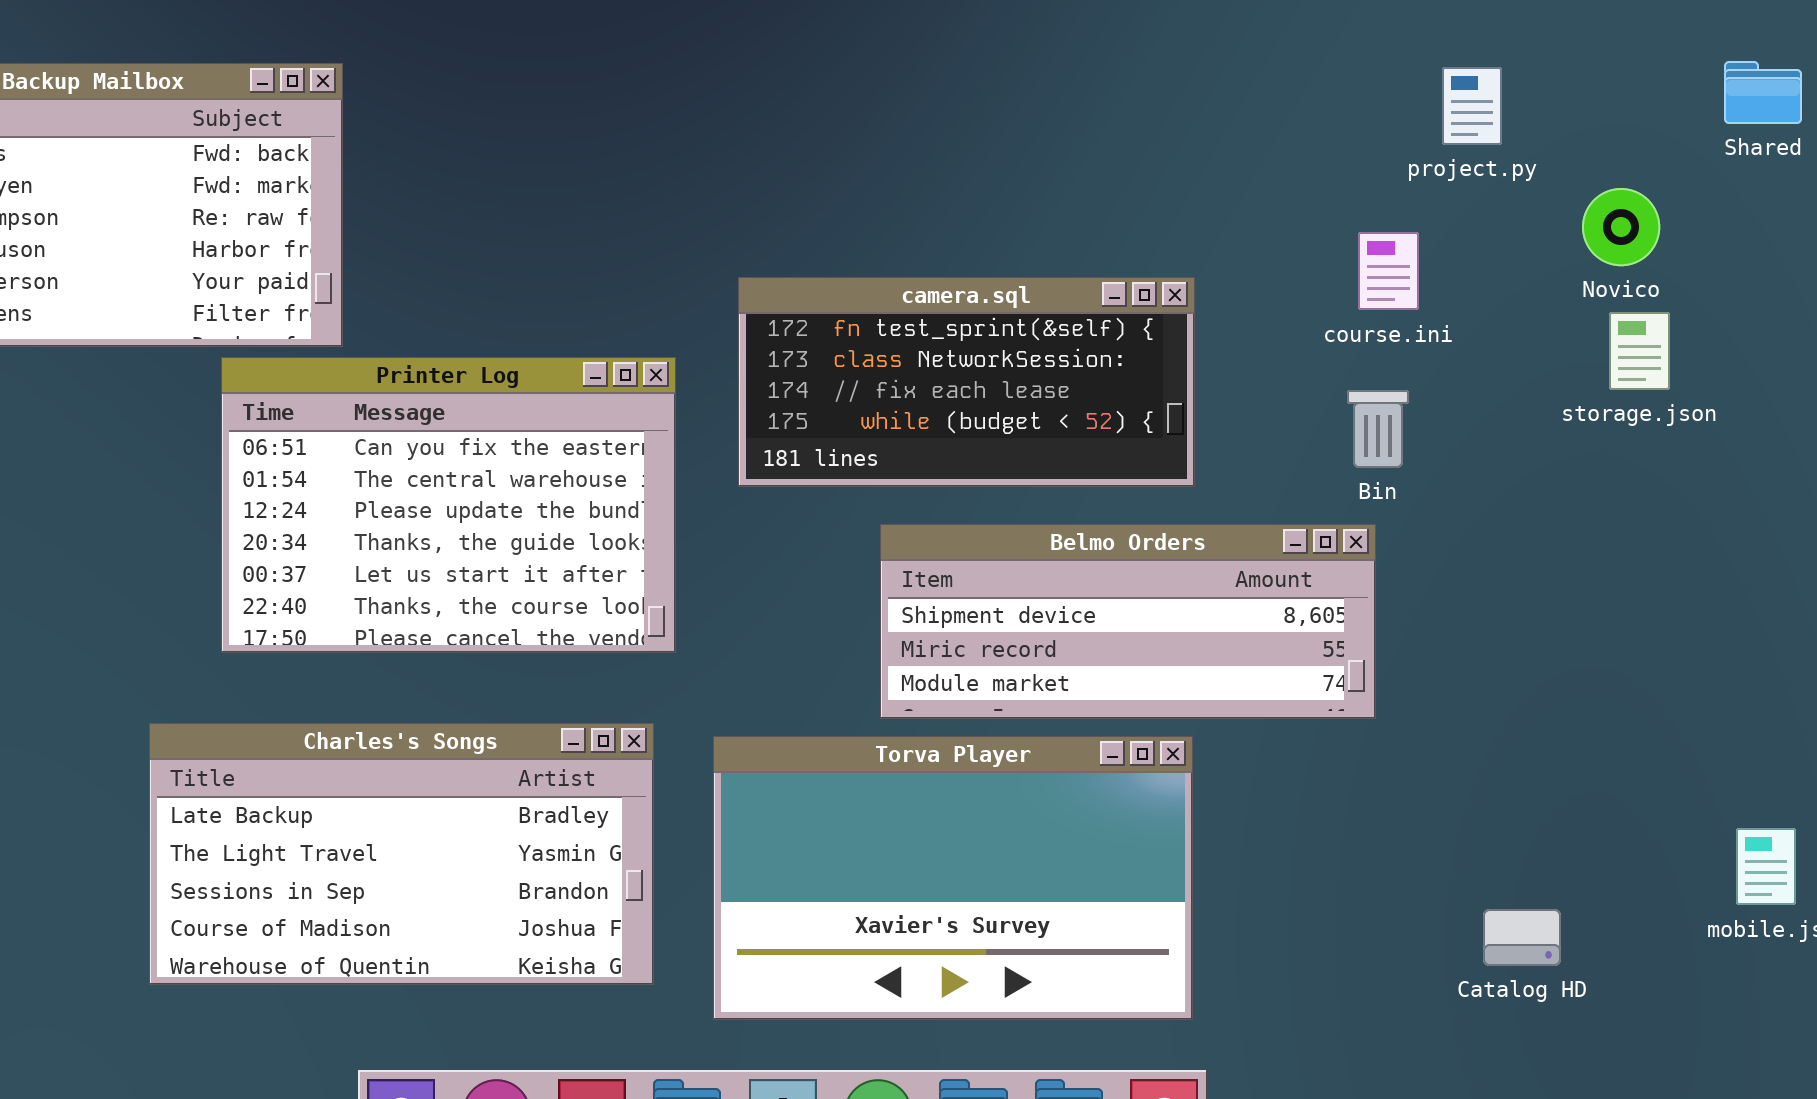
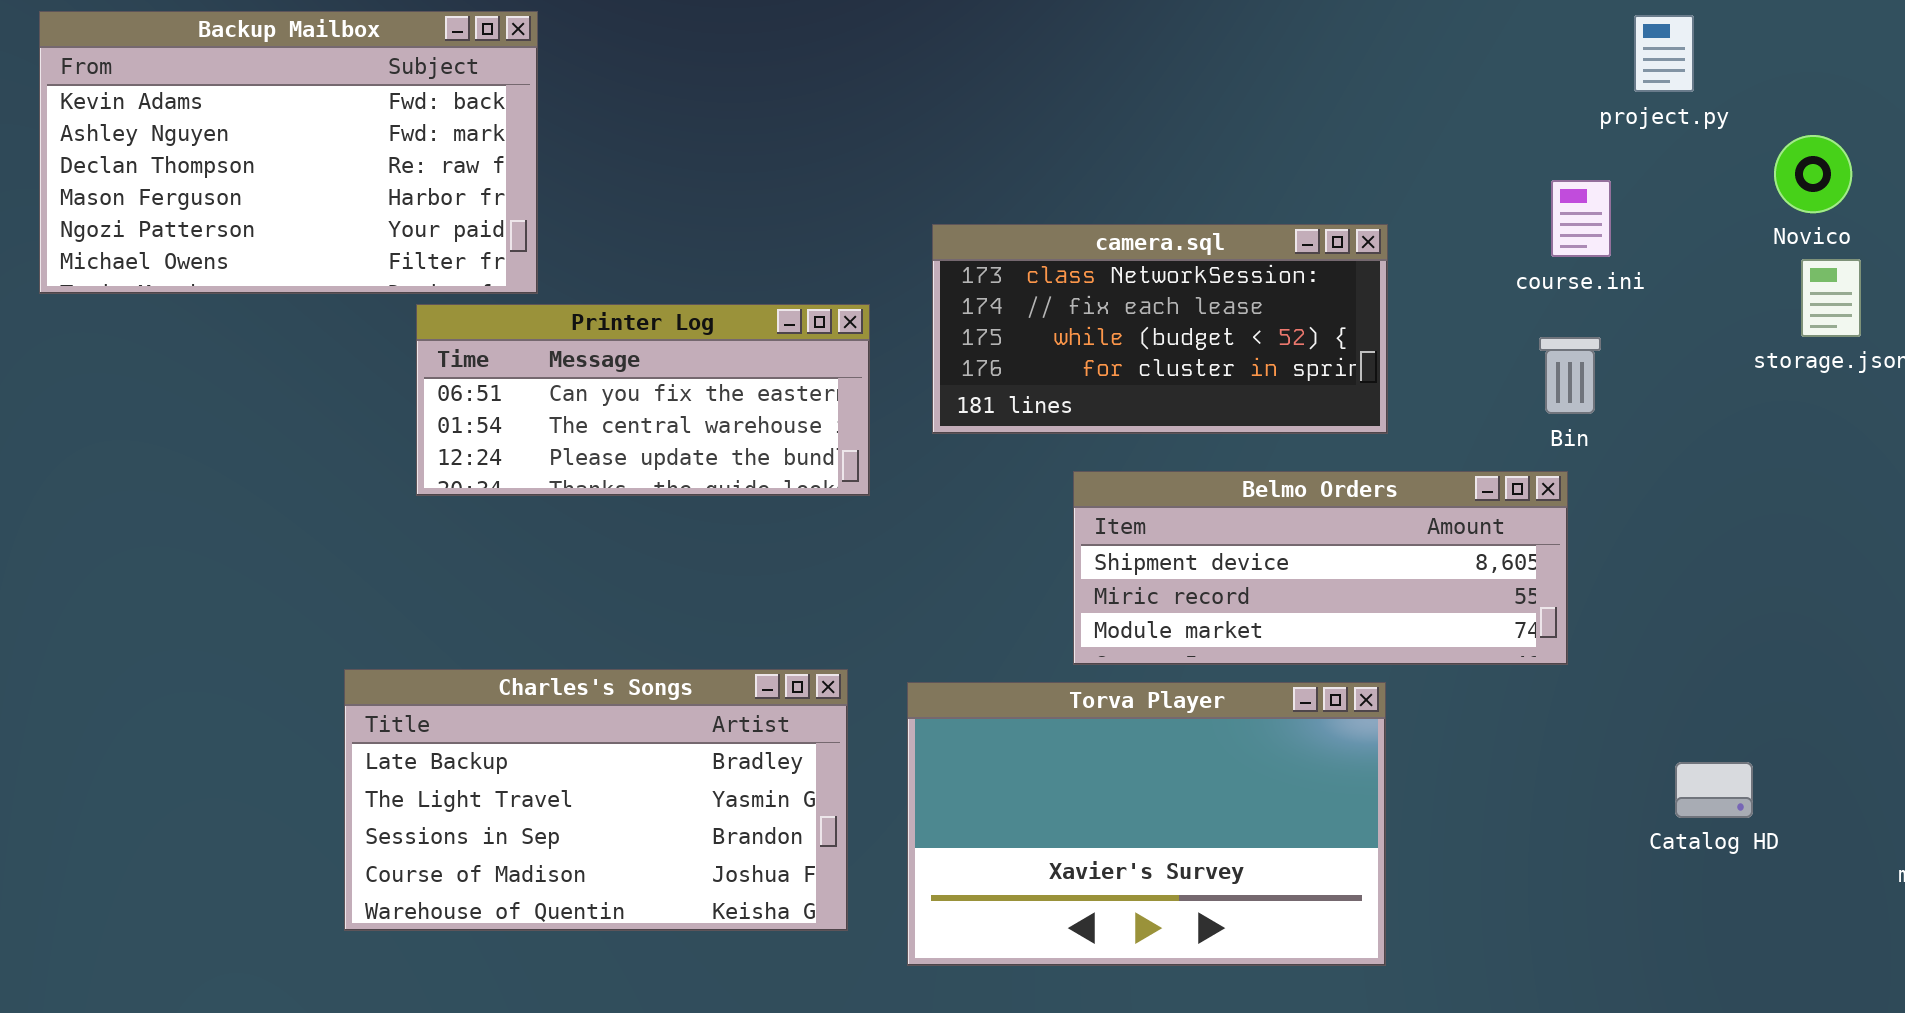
camera.sql: [738,277,1195,487] -> [932,224,1388,434], scrolled down 1 row
Printer Log: [221,357,676,653] -> [416,304,870,496], resized
Catalog HD: [1483,909,1561,966] -> [1675,762,1753,818], moved

